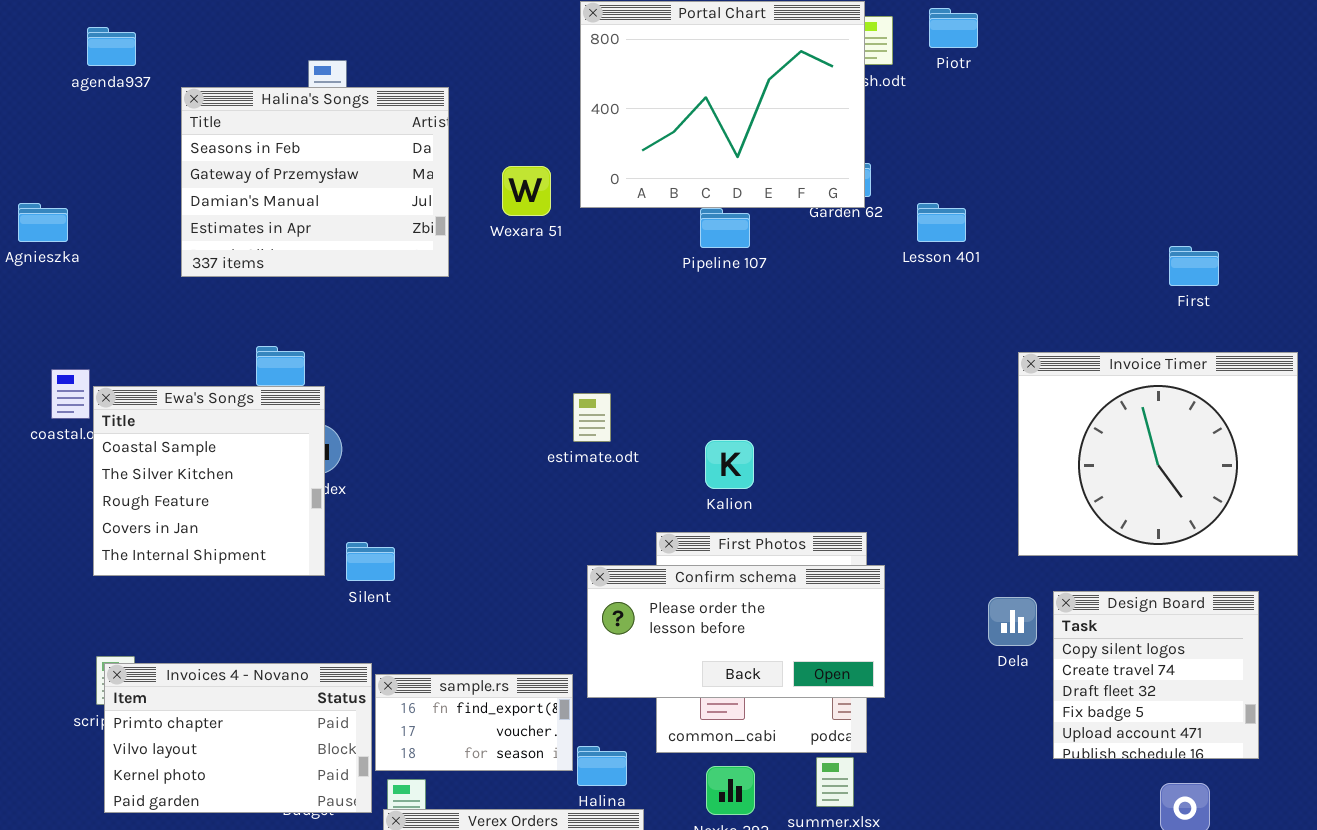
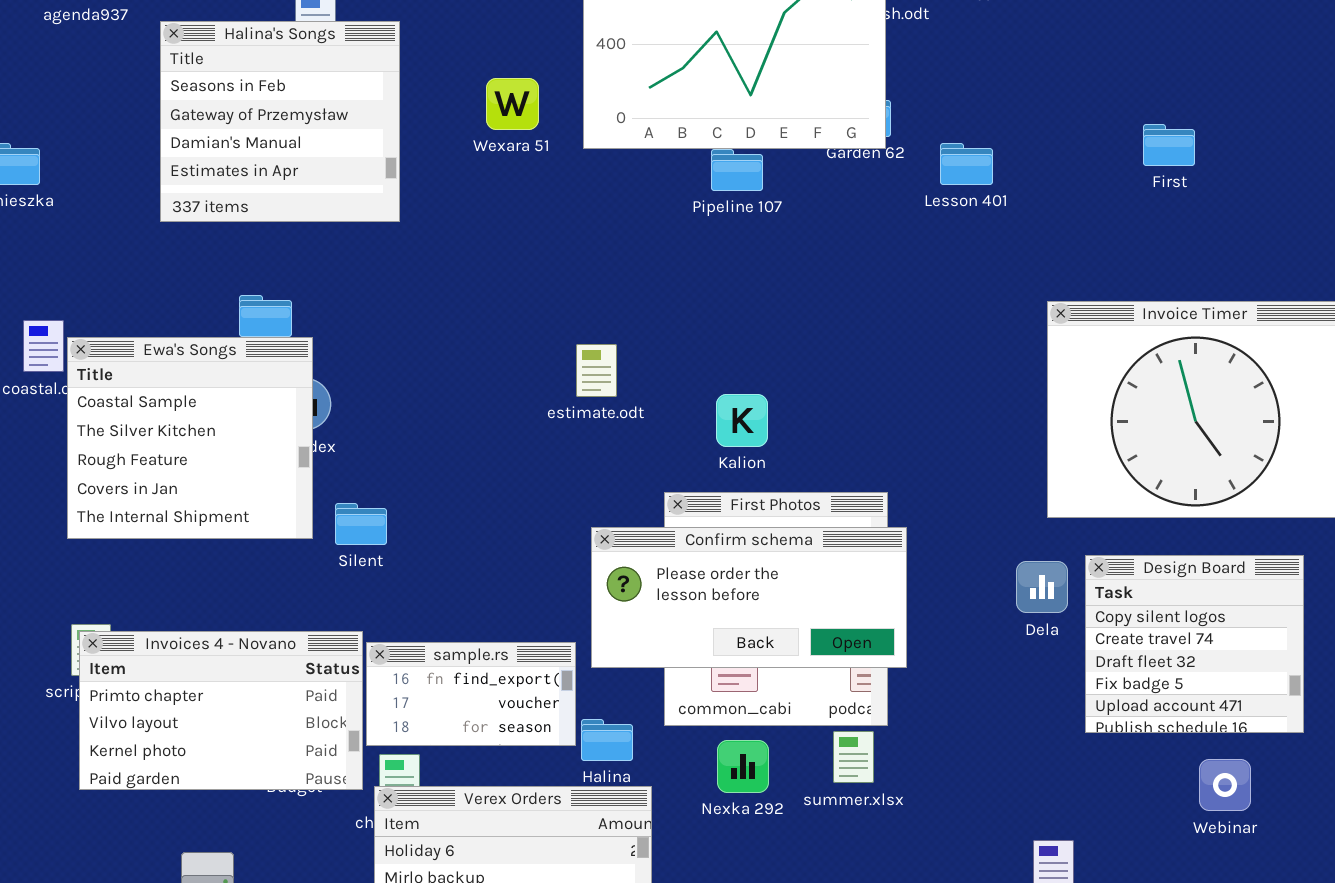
Halina's Songs: [181,87,449,277] -> [160,21,400,222], resized
Wexara 51: [502,166,551,216] -> [486,78,539,130], moved
First: [1169,246,1219,286] -> [1143,124,1195,166], moved

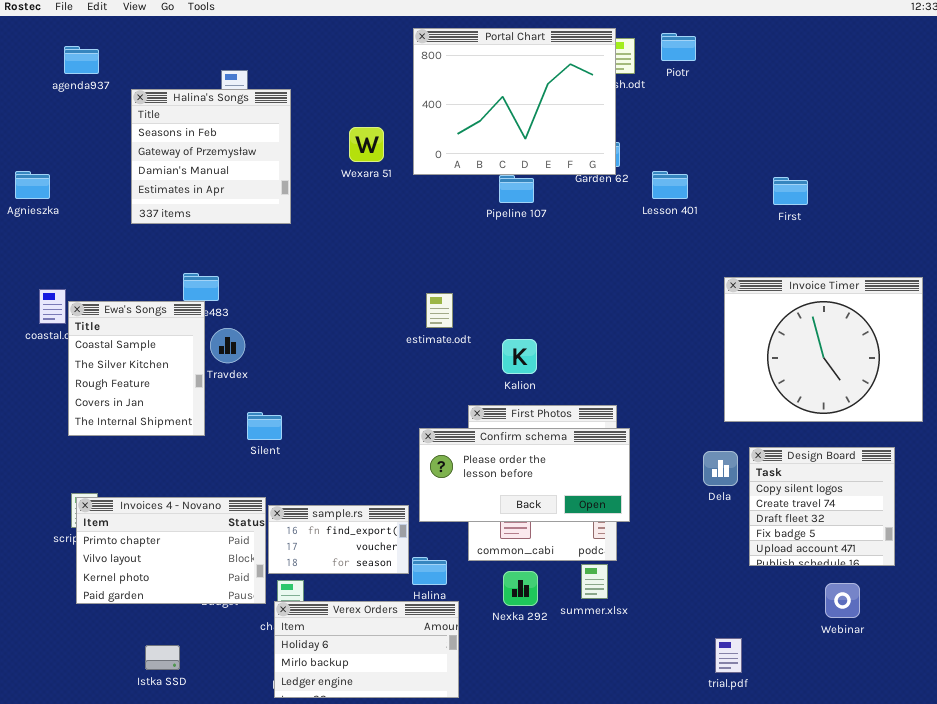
First: [1143,124,1195,166] -> [773,177,808,205], moved
Ewa's Songs: [67,337,313,539] -> [68,301,205,436], resized
estimate.odt: [576,344,617,397] -> [426,293,453,328], moved

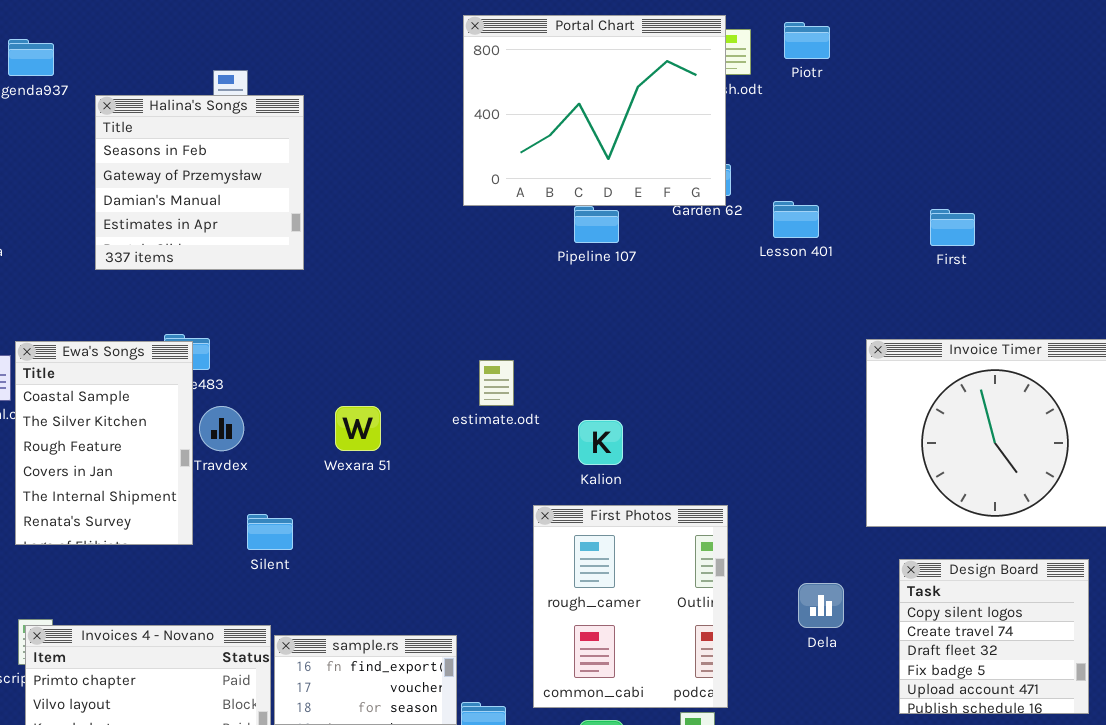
Wexara 51: [349,127,384,162] -> [335,406,381,451], moved
Ewa's Songs: [68,301,205,436] -> [15,341,193,545], resized
Confirm schema: [419,428,630,522] -> none, closed
Dela: [703,451,738,486] -> [798,583,844,628], moved

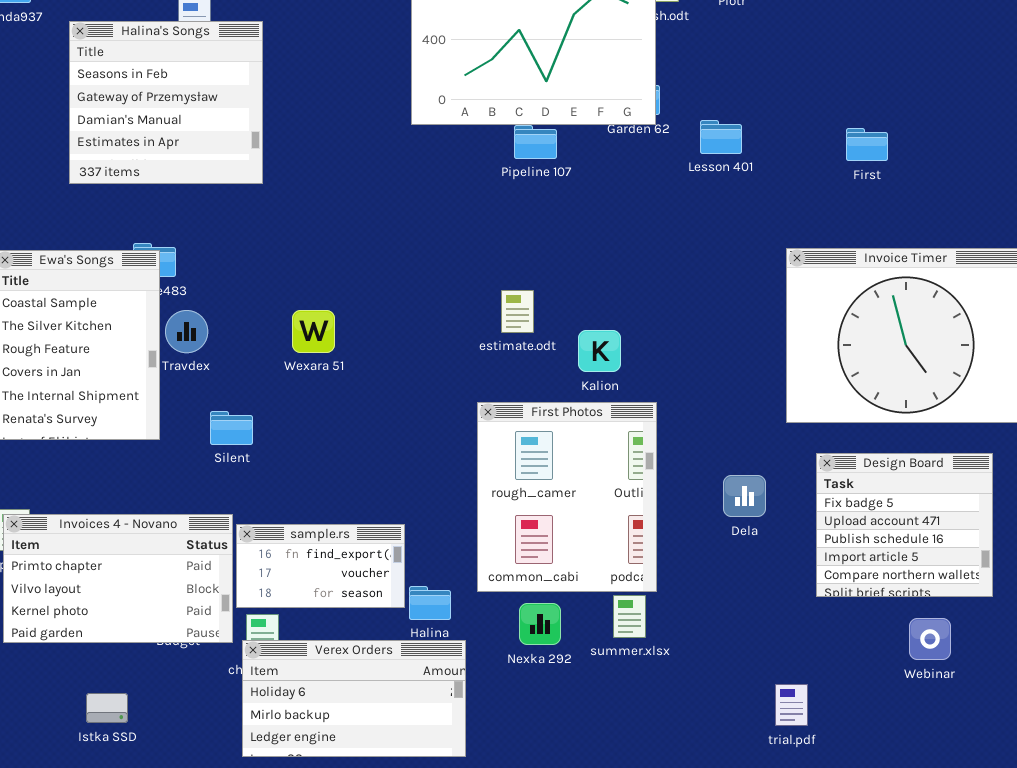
estimate.odt: [479,360,514,406] -> [501,290,534,333], moved
Kalion: [578,420,623,465] -> [578,330,621,372], moved
Design Board: [899,559,1089,714] -> [816,453,993,597], scrolled down 3 rows

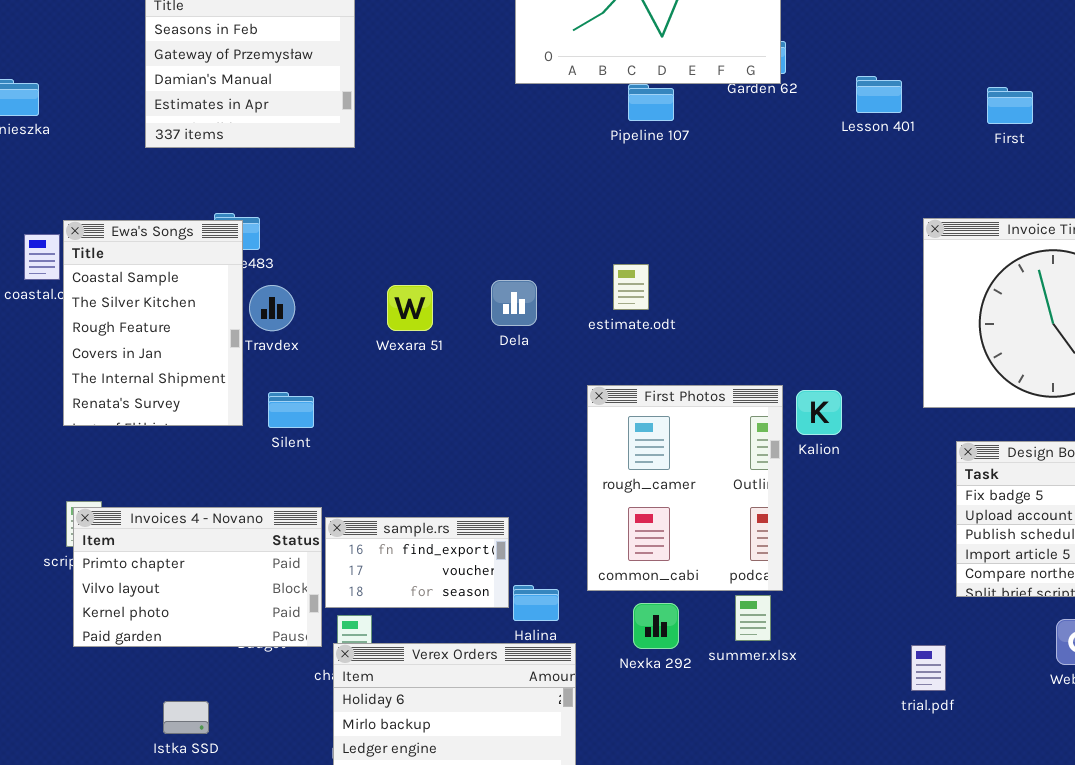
Lesson 401: [700,120,742,154] -> [856,76,902,113], moved
Kalion: [578,330,621,372] -> [796,390,842,435], moved
Silent: [210,411,253,445] -> [268,392,314,428], moved
Dela: [723,475,766,517] -> [491,280,537,326], moved
trial.pdf: [775,684,808,726] -> [911,645,946,691], moved

